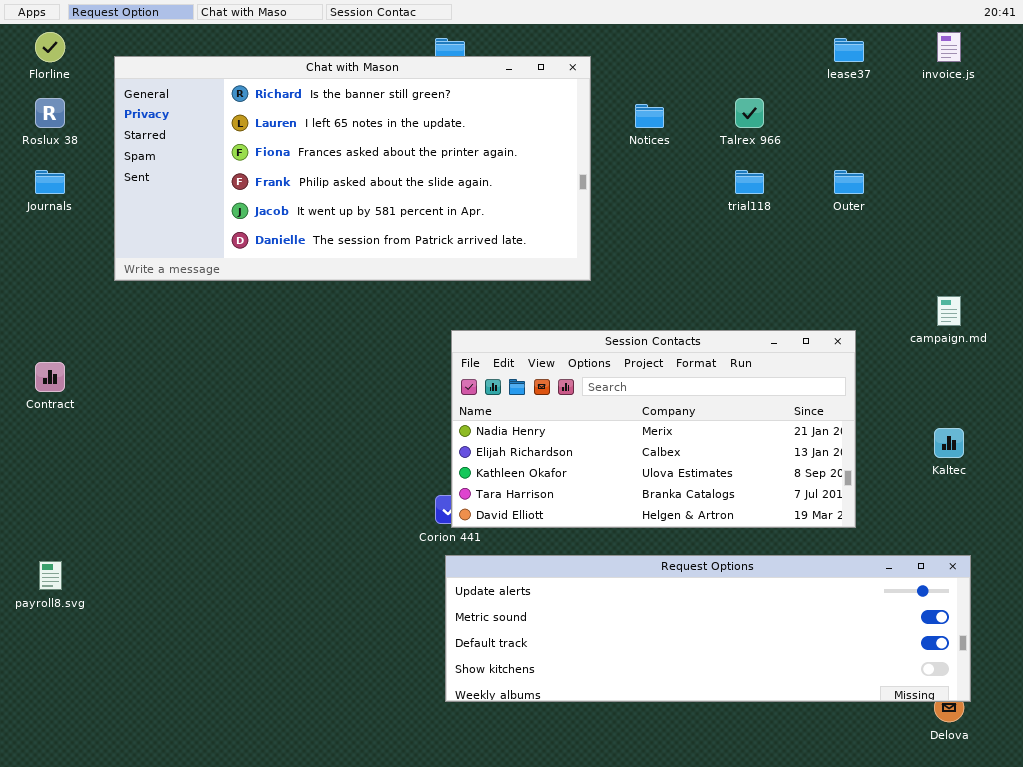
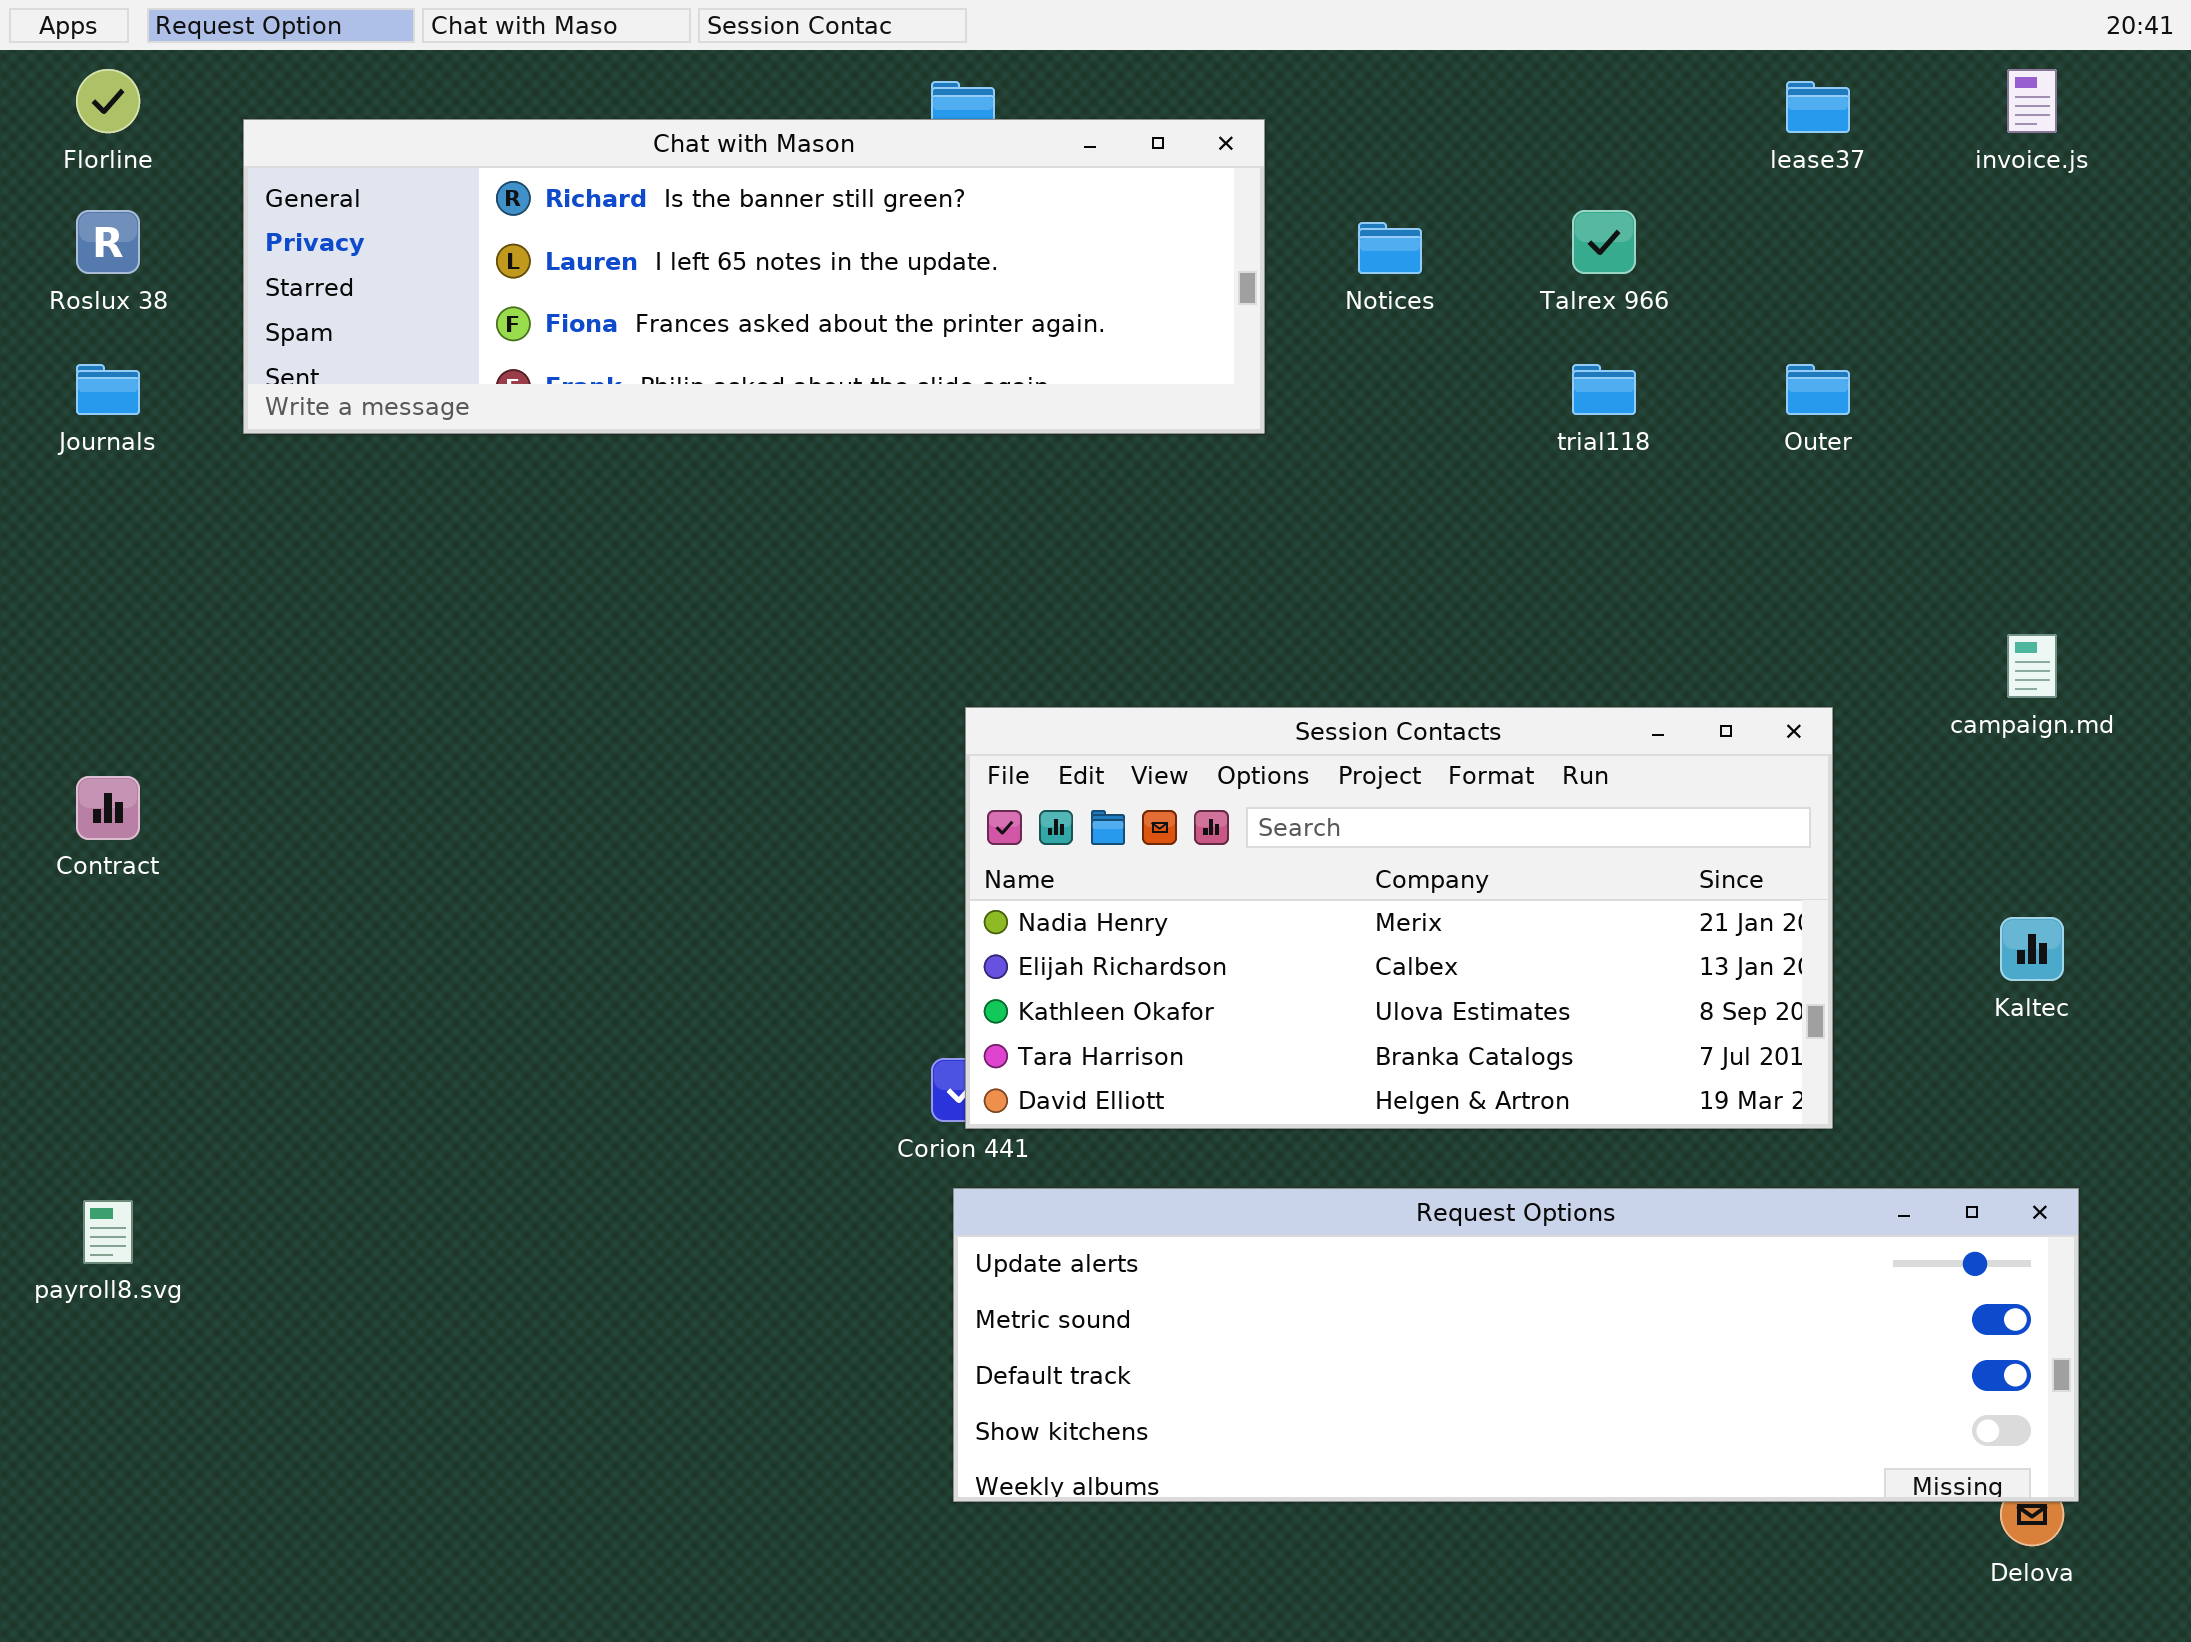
Chat with Mason: [114,56,591,281] -> [243,119,1265,434], resized

